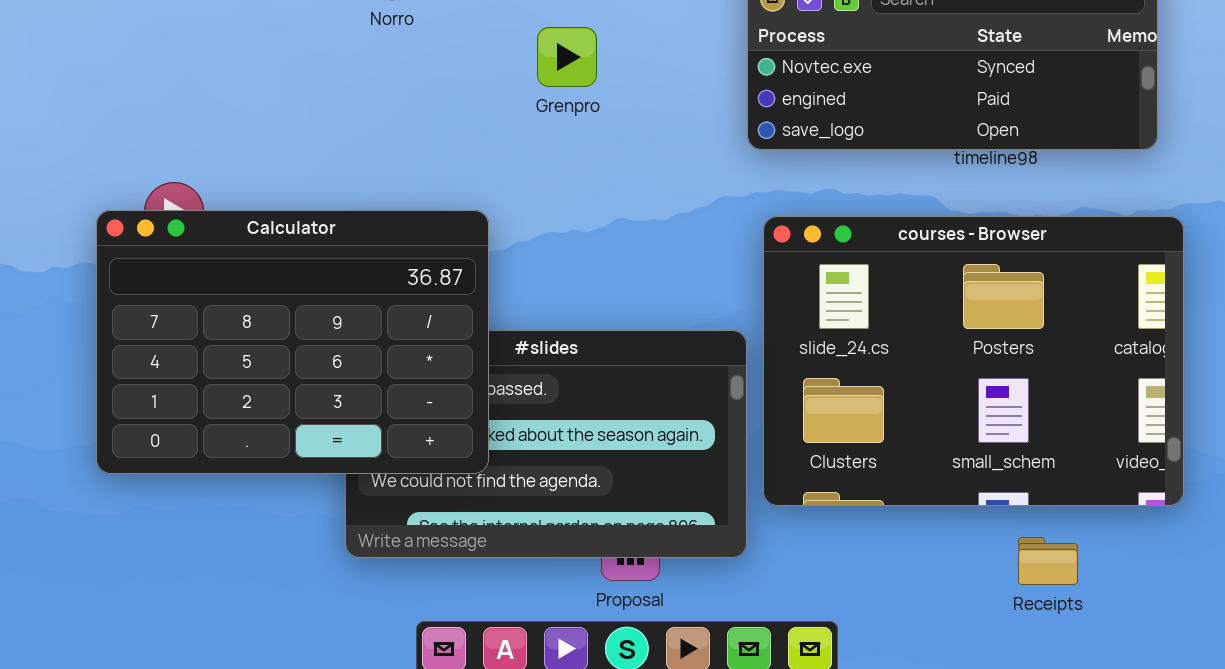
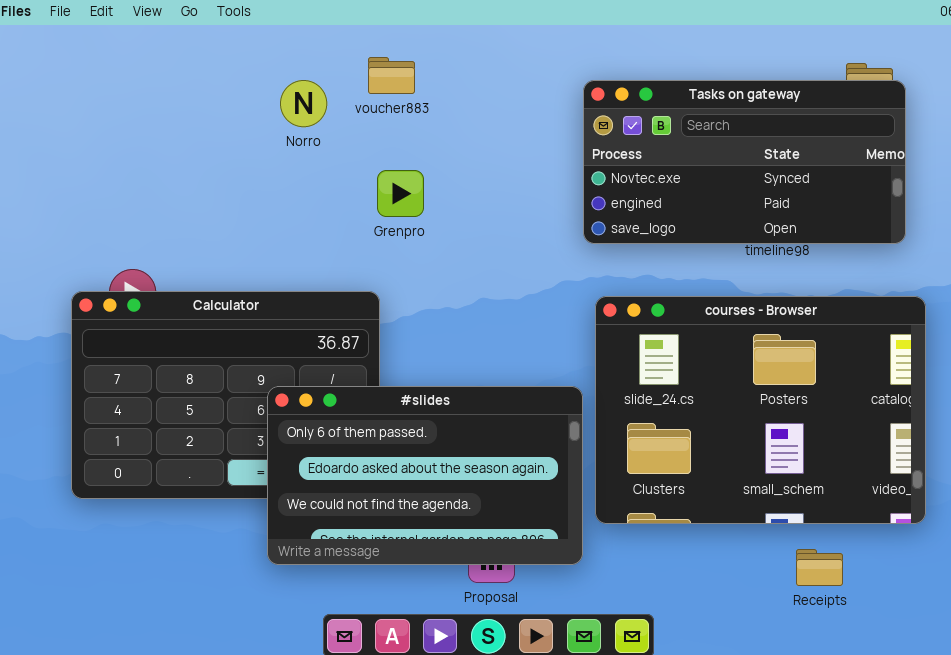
Grenpro: [537,27,597,87] -> [377,170,424,217], moved
#slides: [345,330,747,558] -> [267,386,583,565], raised

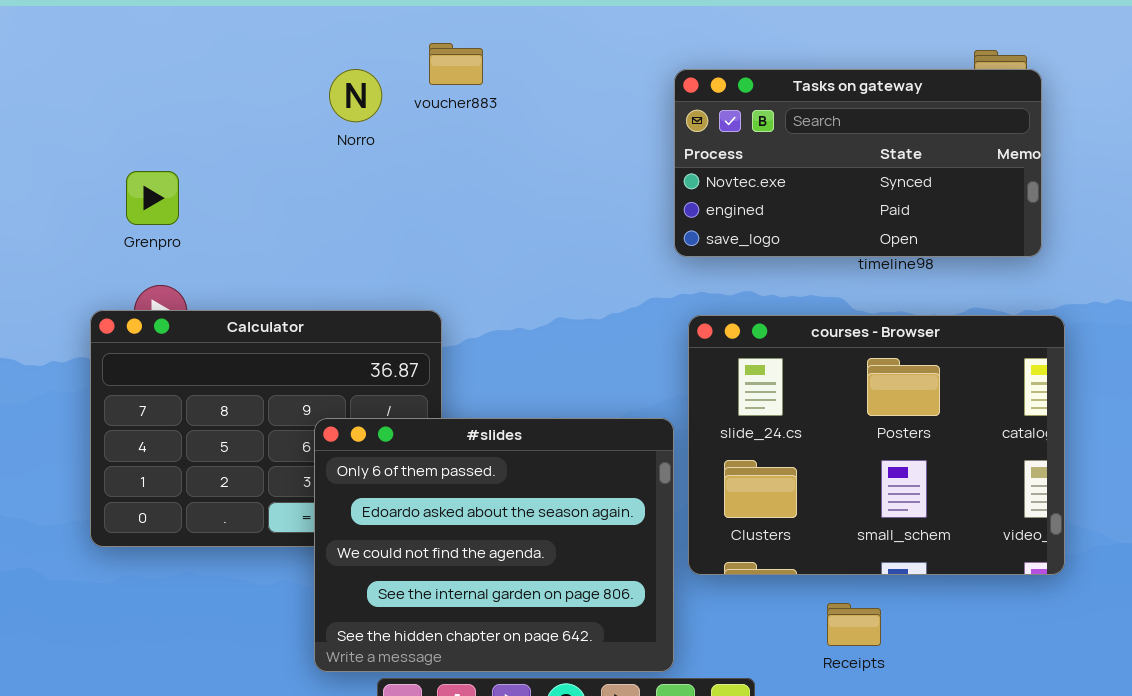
Grenpro: [377,170,424,217] -> [126,171,179,225], moved
#slides: [267,386,583,565] -> [314,418,674,672], resized
Receipts: [796,549,843,586] -> [827,603,881,646], moved

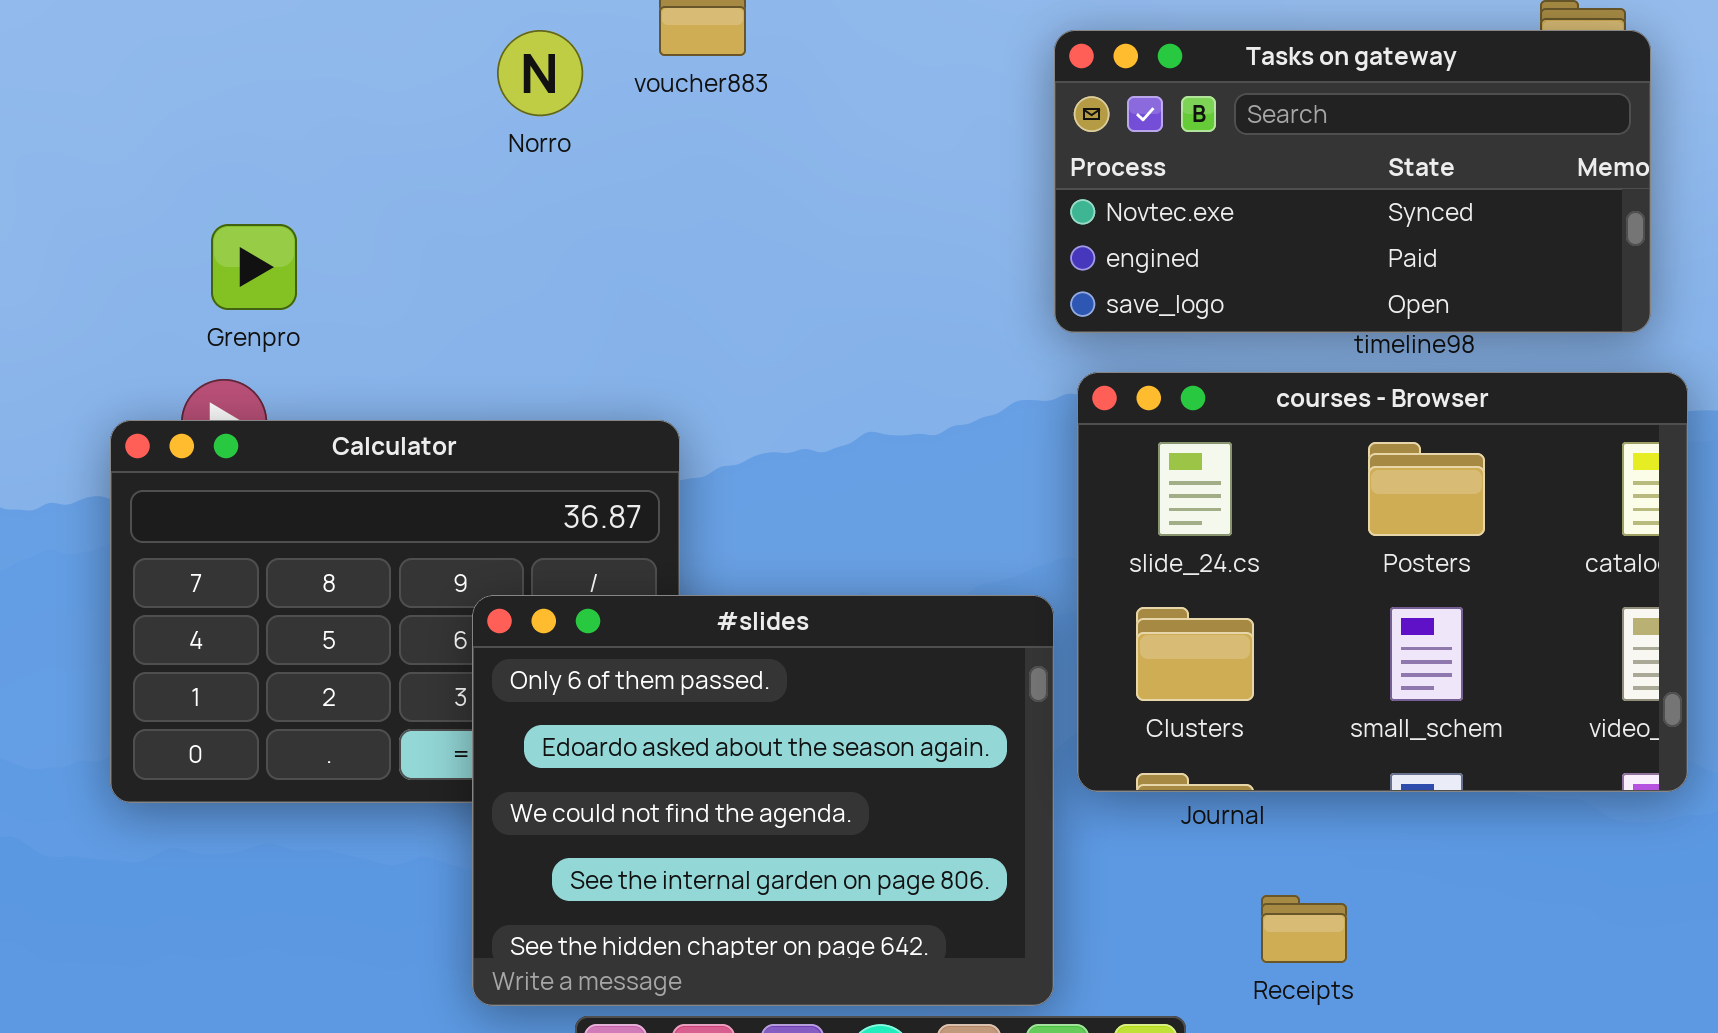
Grenpro: [126,171,179,225] -> [211,224,297,310], moved
courses - Browser: [688,315,1065,575] -> [1077,372,1688,792], moved
Receipts: [827,603,881,646] -> [1261,895,1347,963], moved

